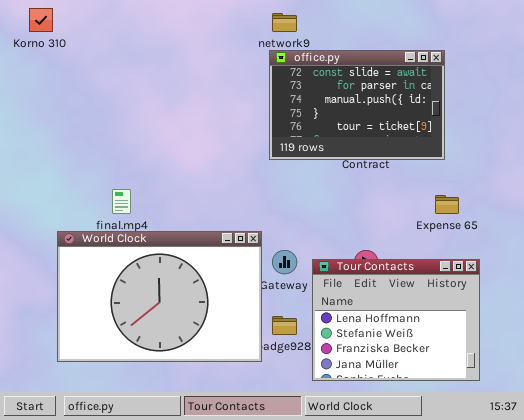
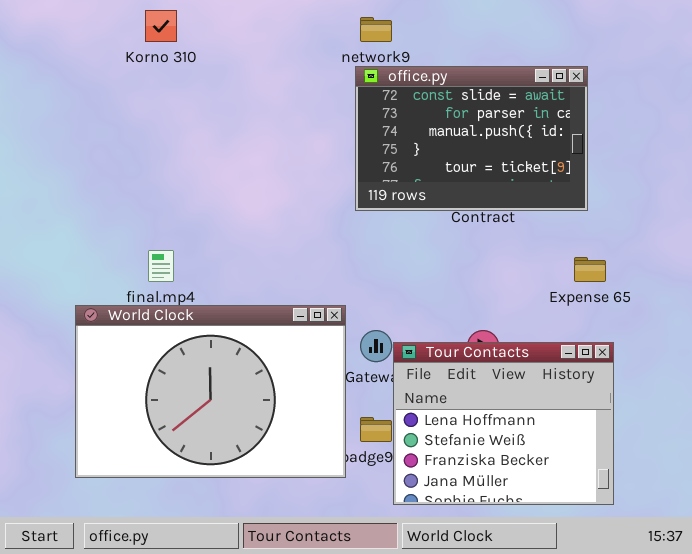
Korno 310: [29,8,53,32] -> [145,10,177,42], moved
Tour Contacts: [312,259,480,381] -> [393,342,614,505], moved

